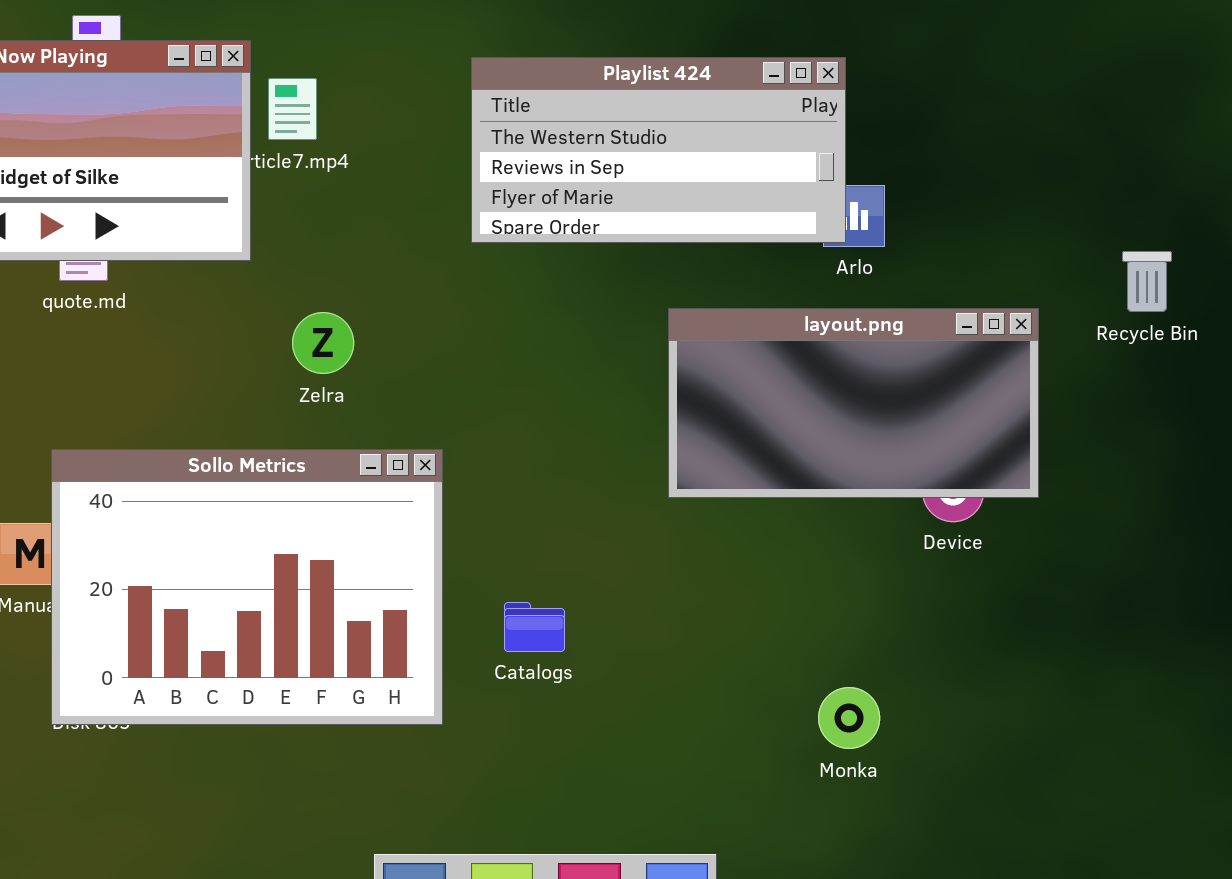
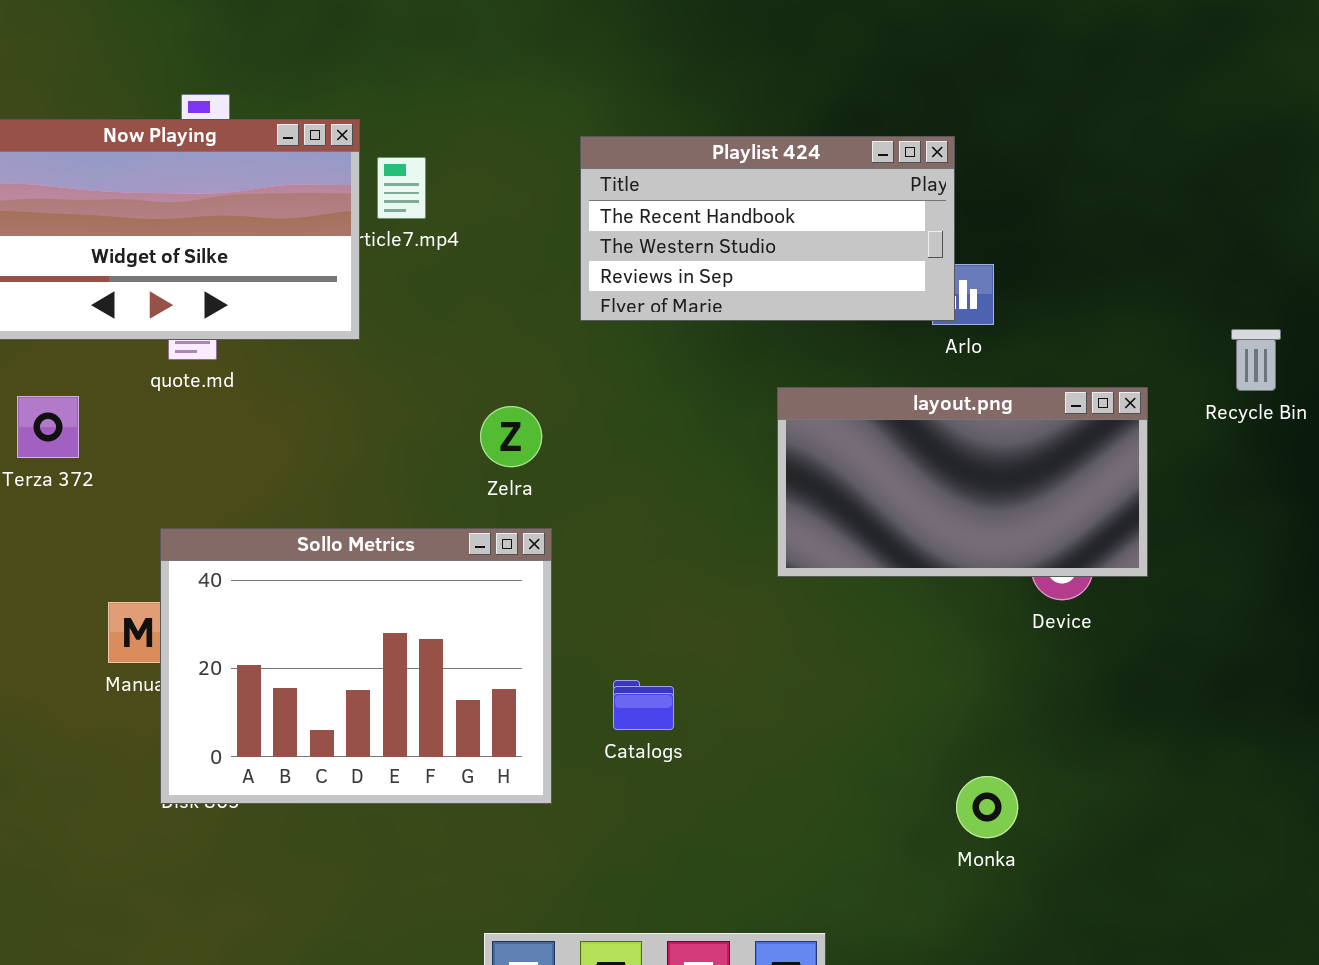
Playlist 424: [471,57,846,243] -> [580,136,955,321], scrolled up 1 row
Zelra: [292,312,354,374] -> [480,406,542,467], moved
Monka: [818,687,880,749] -> [956,776,1018,838], moved

